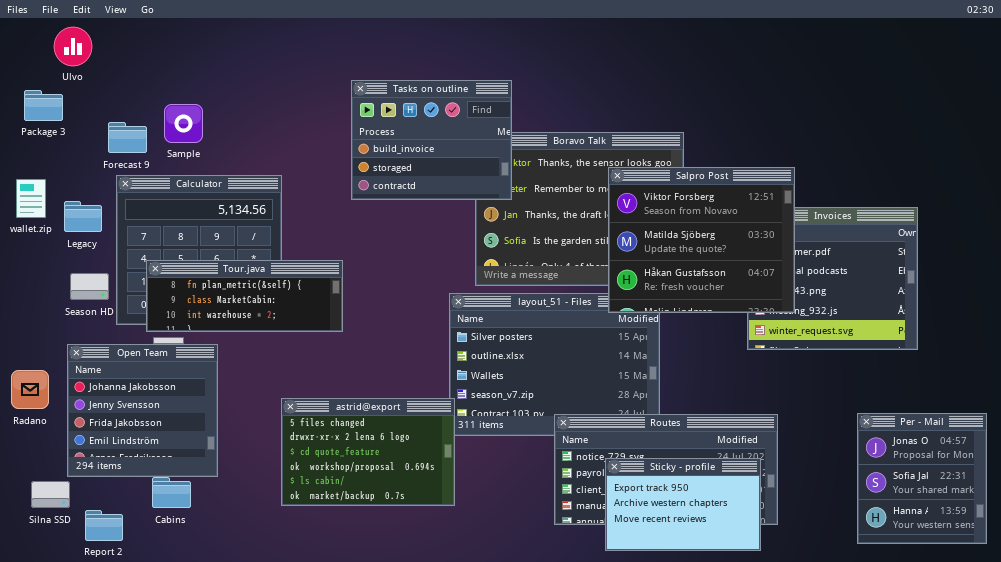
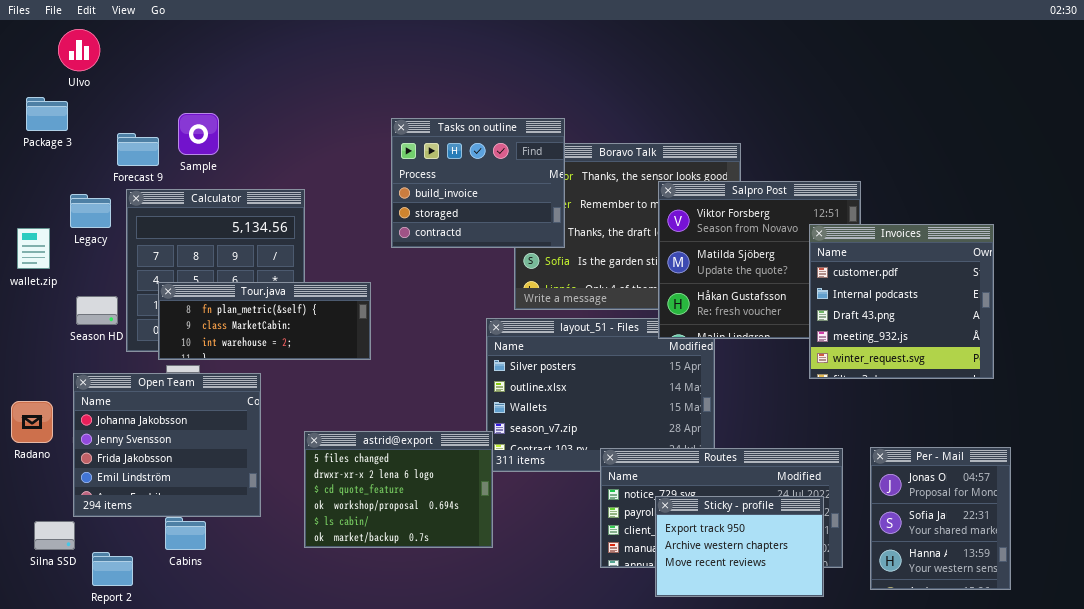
Tasks on outline: [351,80,512,200] -> [391,118,565,248], moved
wallet.zip: [16,179,46,218] -> [17,228,50,269], moved
Legacy: [64,201,102,232] -> [70,194,111,228], moved
Invoices: [747,207,918,350] -> [809,224,994,379], raised
Open Team: [67,344,218,477] -> [73,373,261,517], resized
Per - Mail: [857,413,987,544] -> [870,447,1011,590], moved

